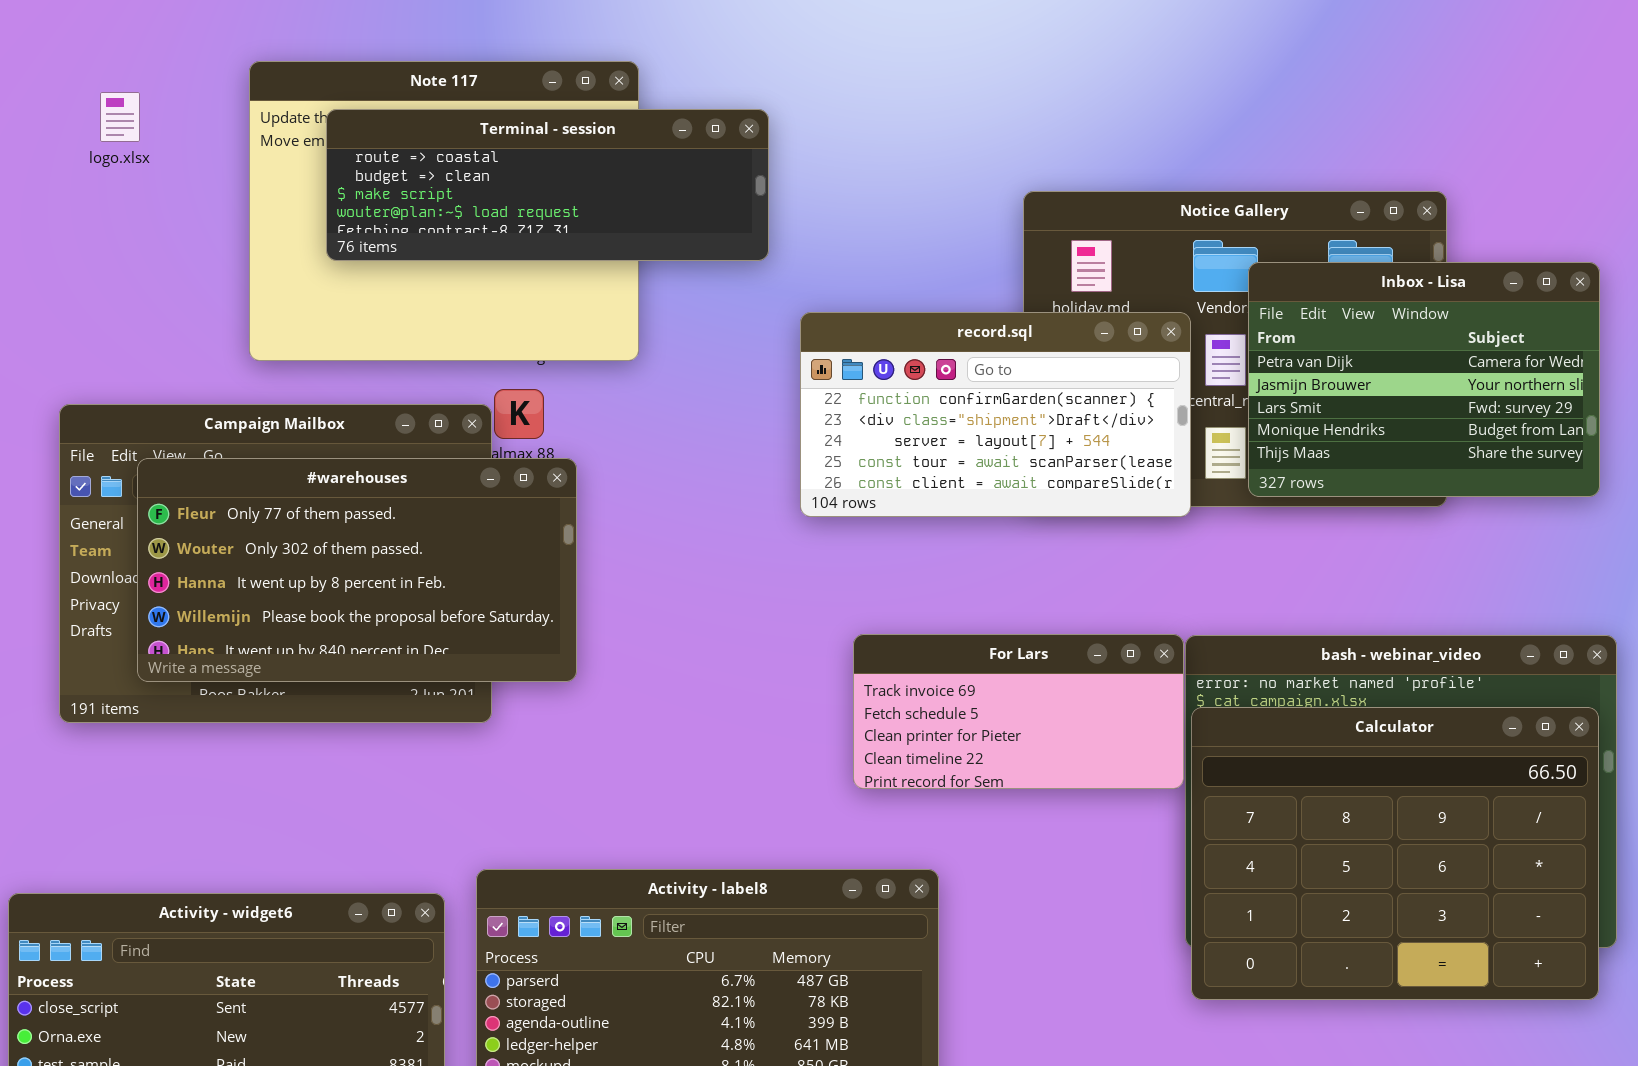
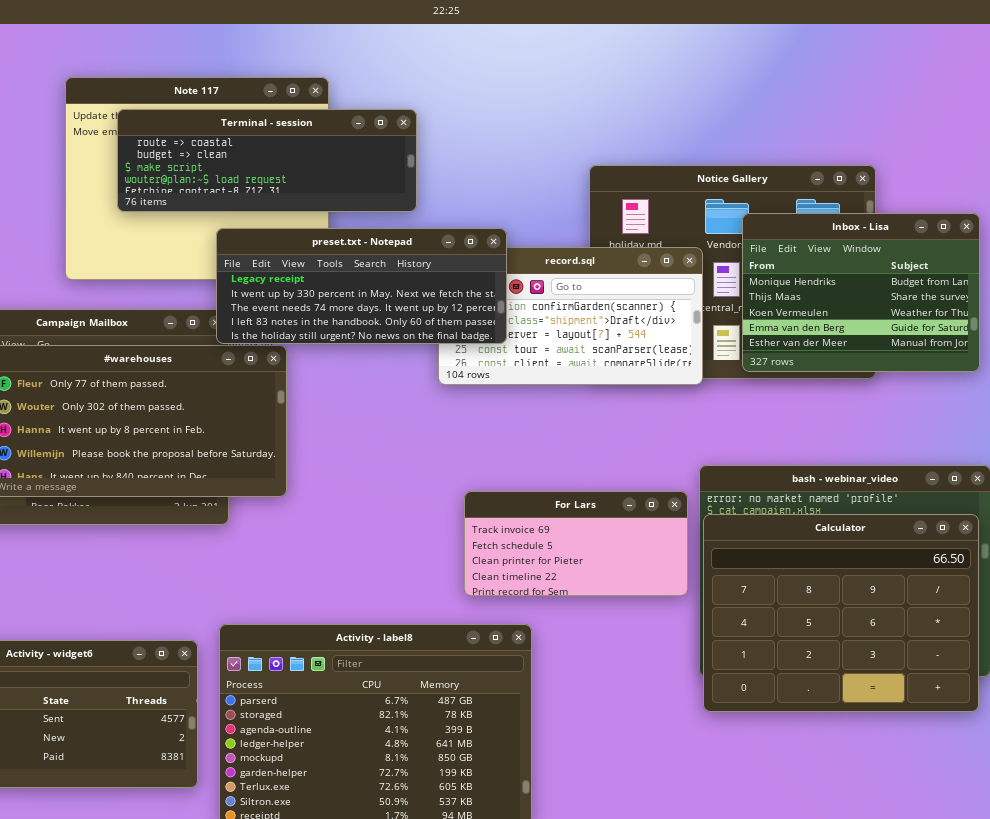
Inbox - Lisa: [1248,262,1600,497] -> [742,213,980,372], scrolled down 3 rows
preset.txt - Notepad: none -> [216,228,507,344], opened
For Lars: [853,634,1184,789] -> [464,491,688,596], moved

